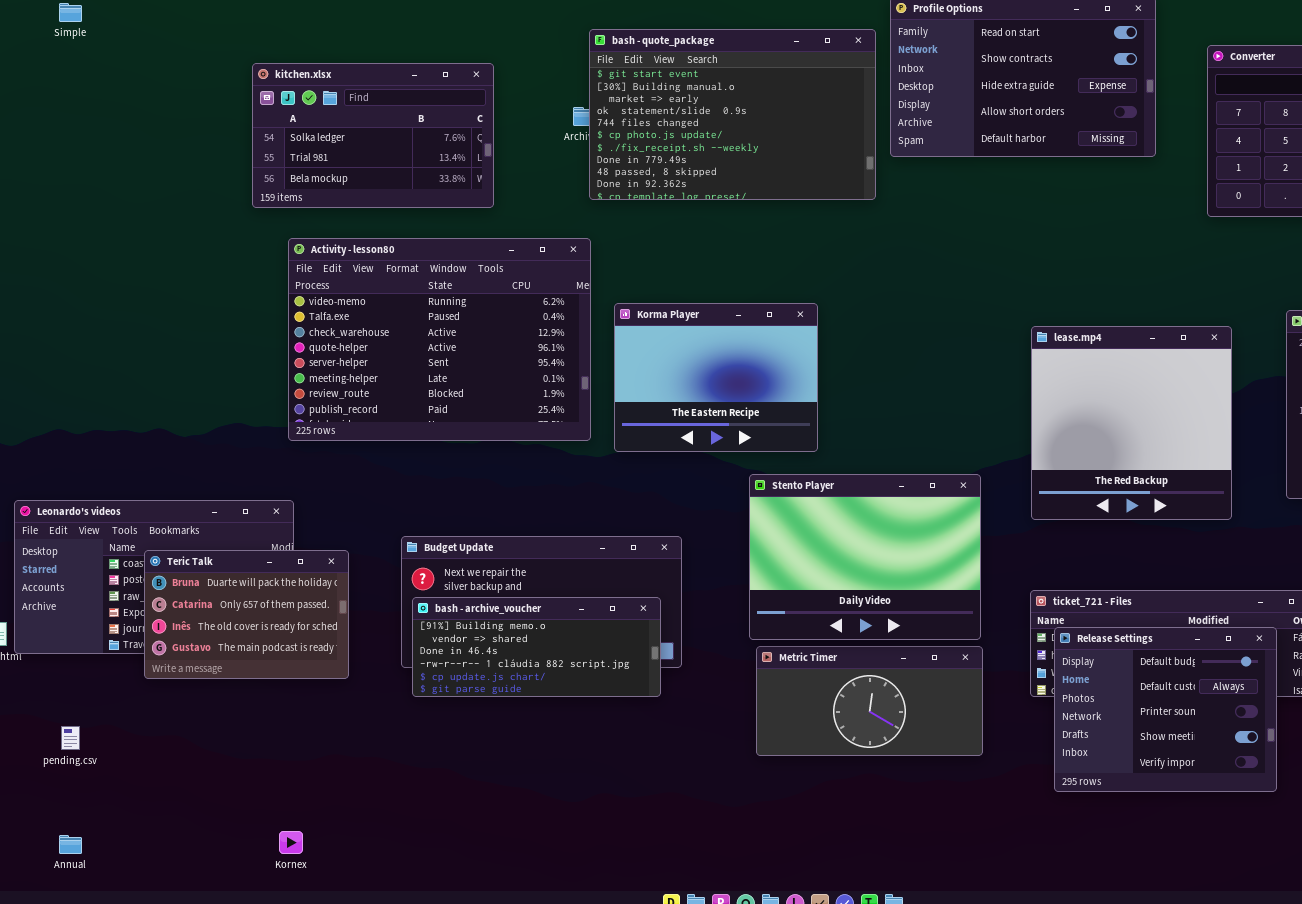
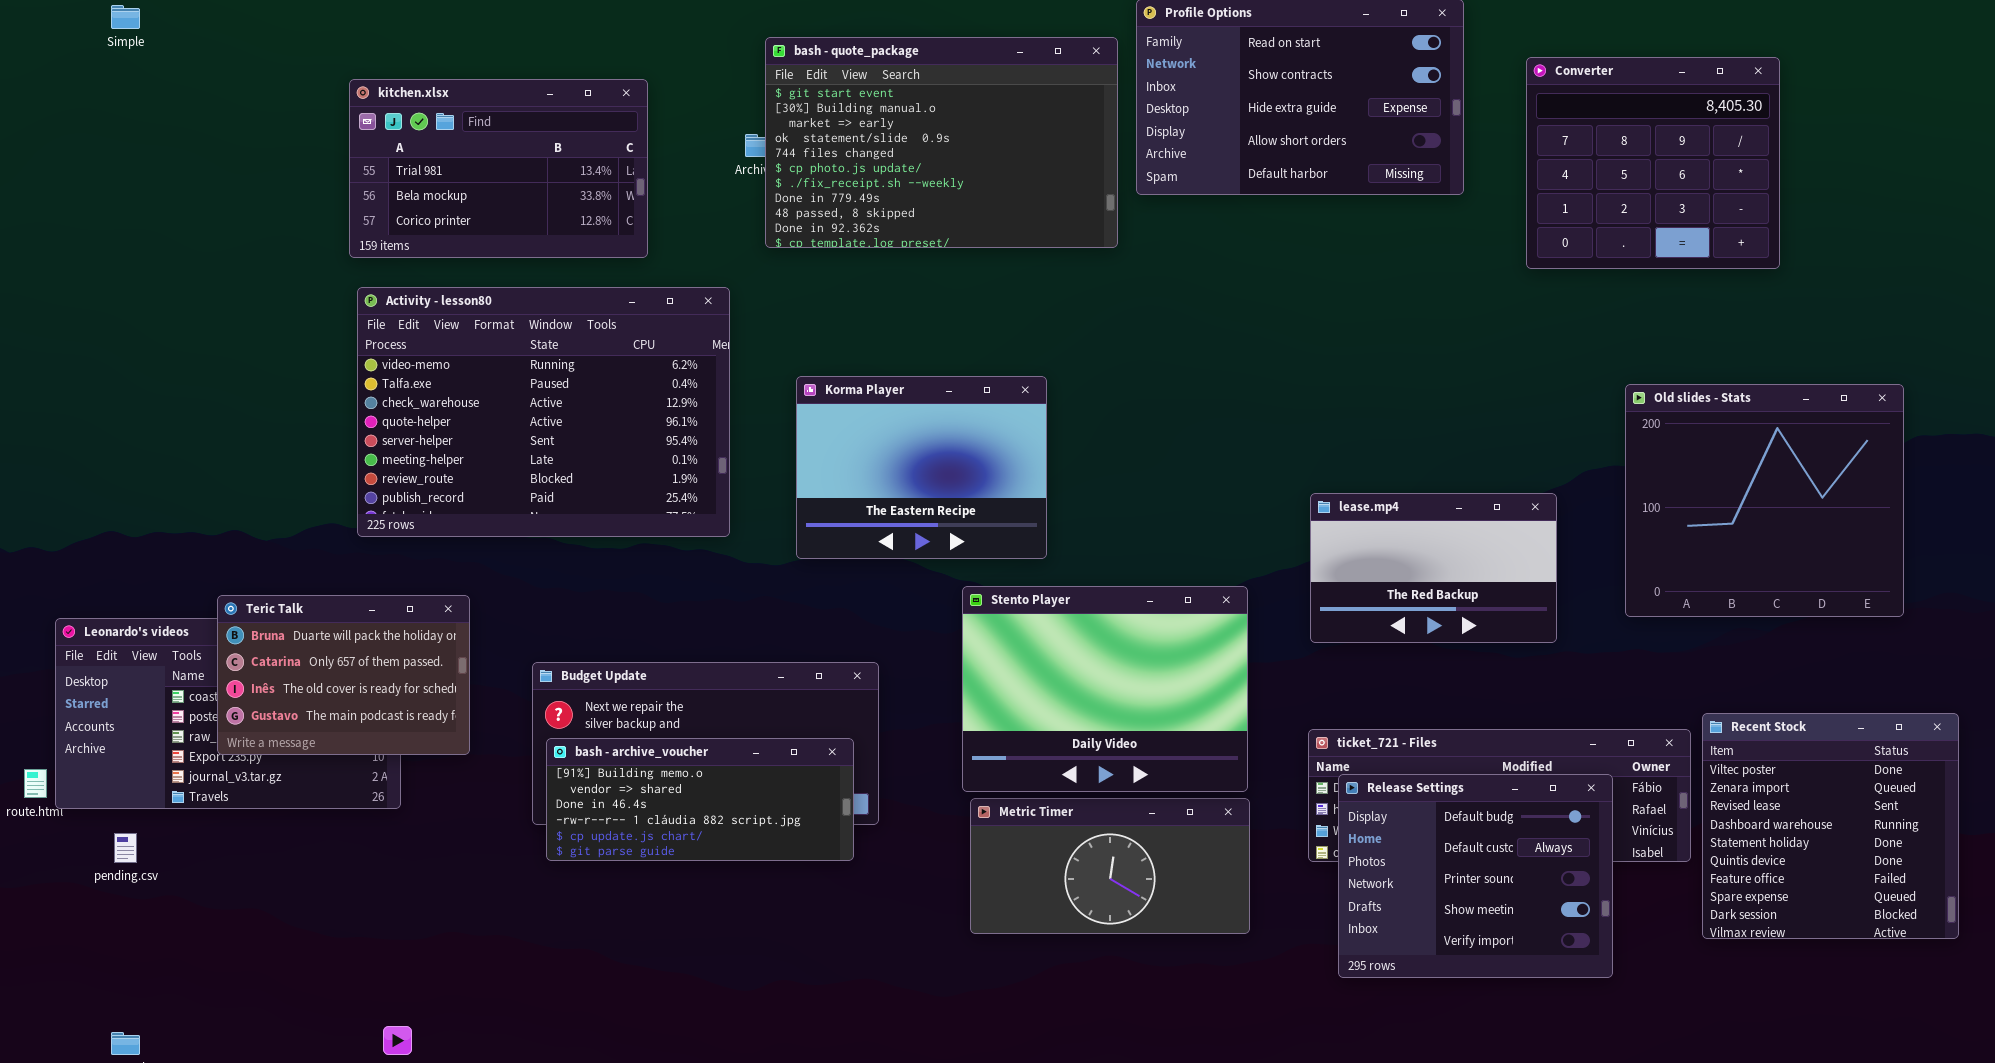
kitchen.xlsx: [252,63,494,208] -> [349,79,648,258], scrolled down 1 row
Activity - lesson80: [288,238,591,441] -> [357,287,730,537], moved
lease.mp4: [1031,326,1232,520] -> [1310,493,1557,643], resized
Teric Talk: [144,550,349,679] -> [217,595,470,755], moved
pending.csv: [61,726,80,750] -> [114,833,137,863], moved

